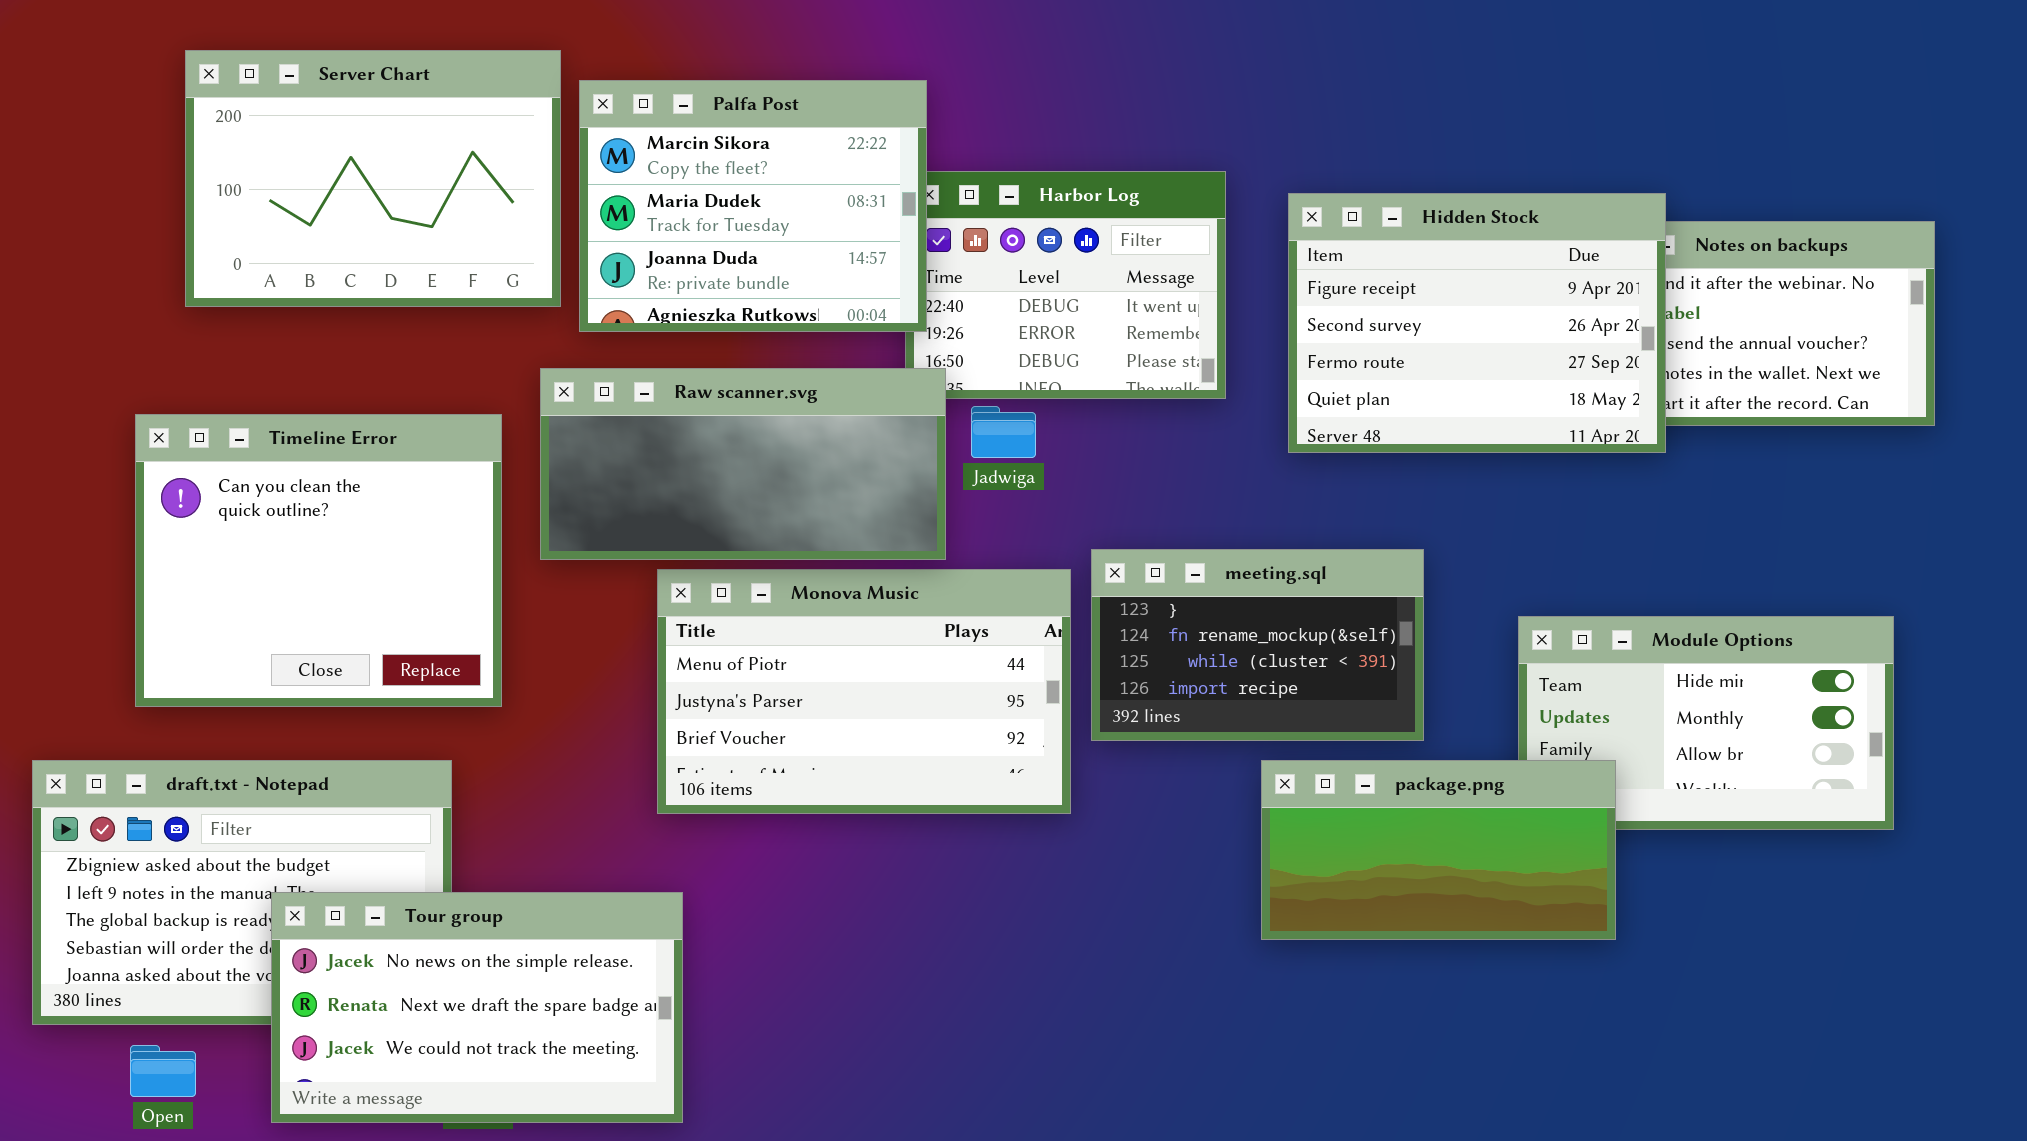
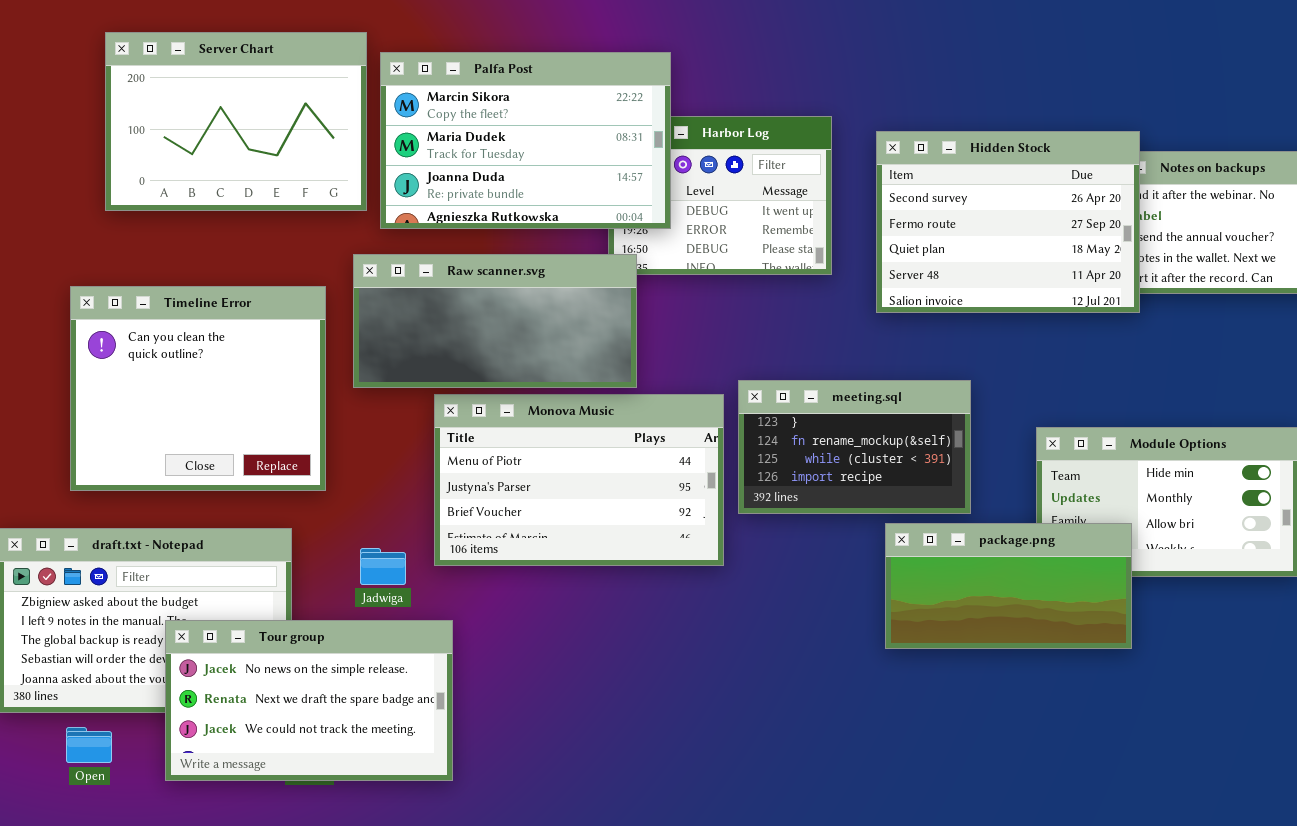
Palfa Post: [579,80,927,332] -> [380,52,671,229], resized
Hidden Stock: [1288,193,1666,453] -> [876,131,1140,313], scrolled down 1 row
Jadwiga: [971,406,1036,458] -> [360,548,406,585], moved
package.png: [1261,760,1616,940] -> [885,523,1132,649], moved

